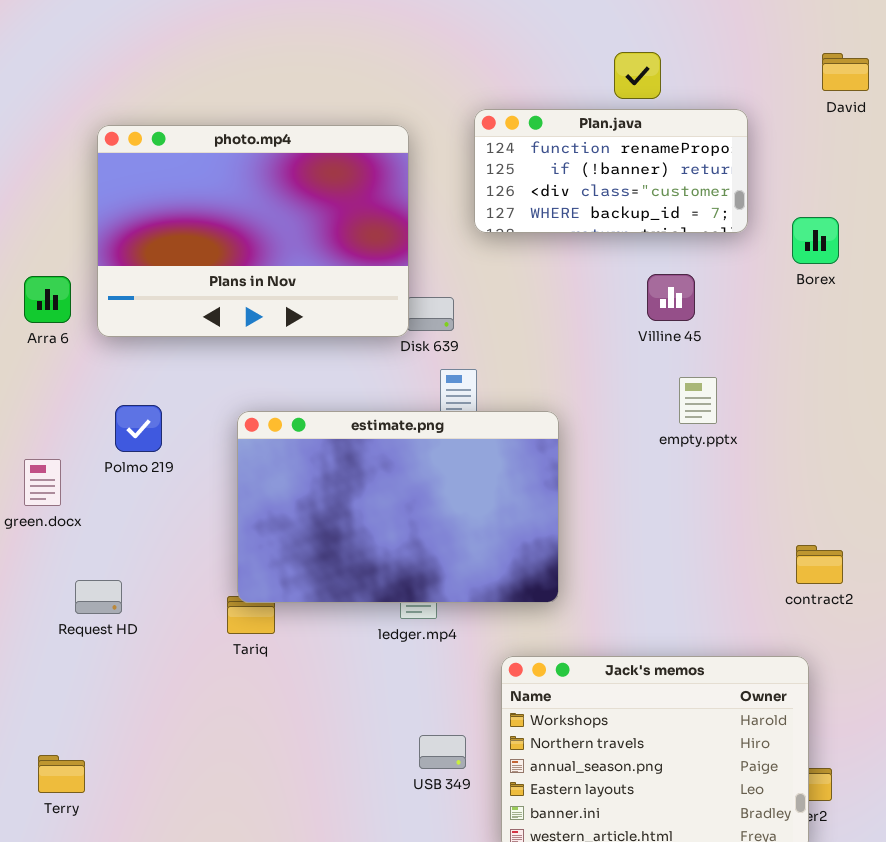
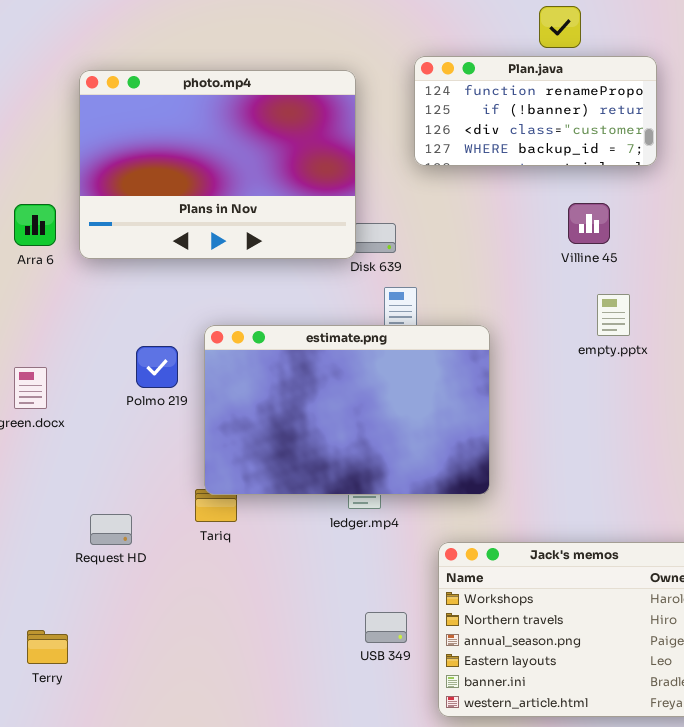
Polmo 219: [115,405,162,452] -> [136,346,178,388], moved
Request HD: [75,580,122,614] -> [90,514,132,545], moved

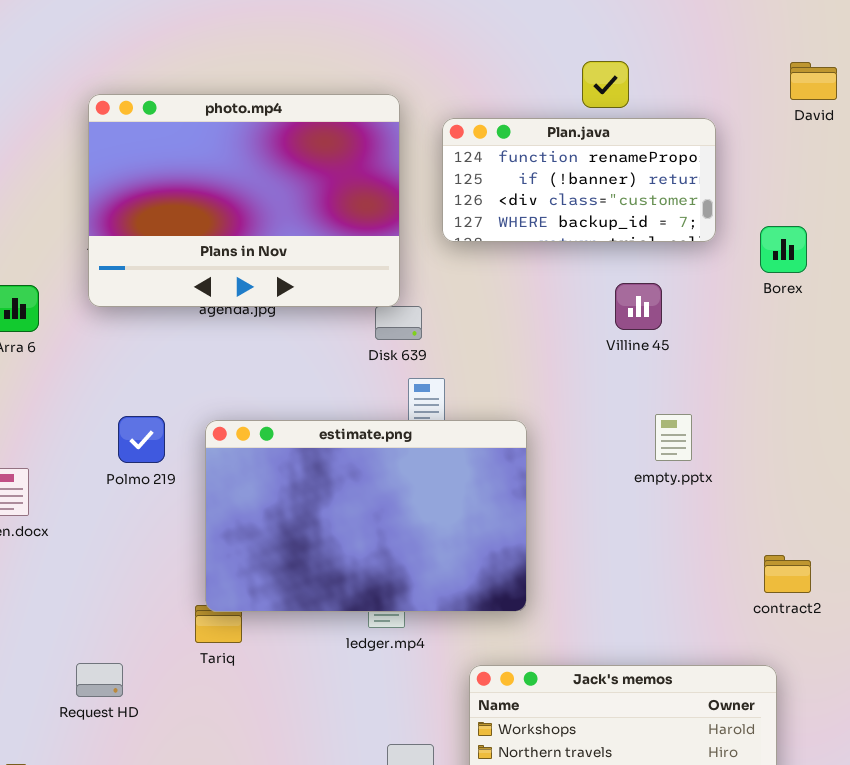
photo.mp4: [79,70,356,259] -> [88,94,400,307], moved
empty.pptx: [597,294,630,336] -> [655,414,692,461], moved
Polmo 219: [136,346,178,388] -> [118,416,165,463], moved
Request HD: [90,514,132,545] -> [76,663,123,697], moved

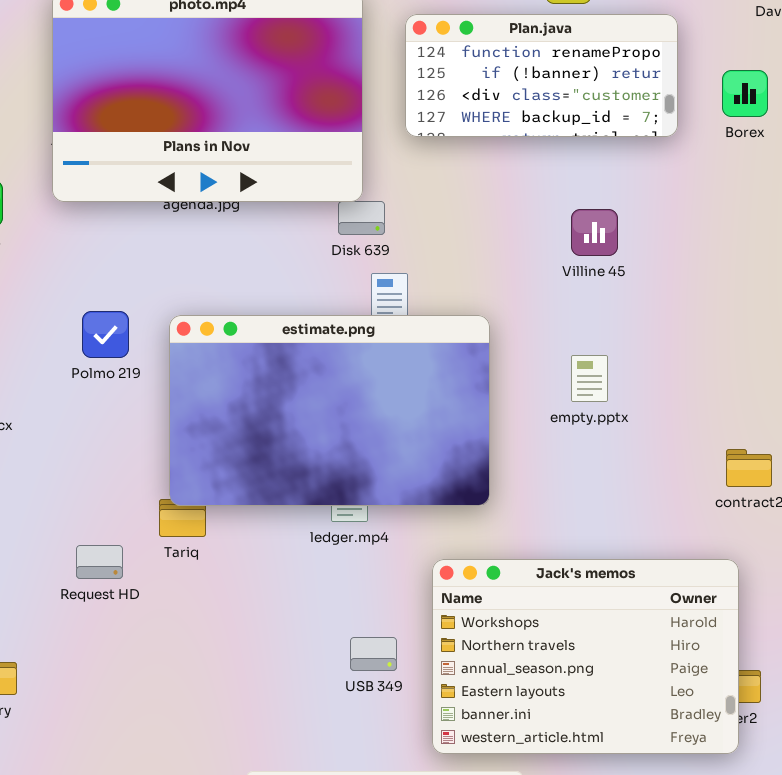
Borex: [760,226,807,273] -> [722,70,768,117], moved
Villine 45: [615,283,662,330] -> [571,209,618,256], moved
empty.pptx: [655,414,692,461] -> [571,355,608,402], moved
Request HD: [76,663,123,697] -> [76,545,123,579], moved

